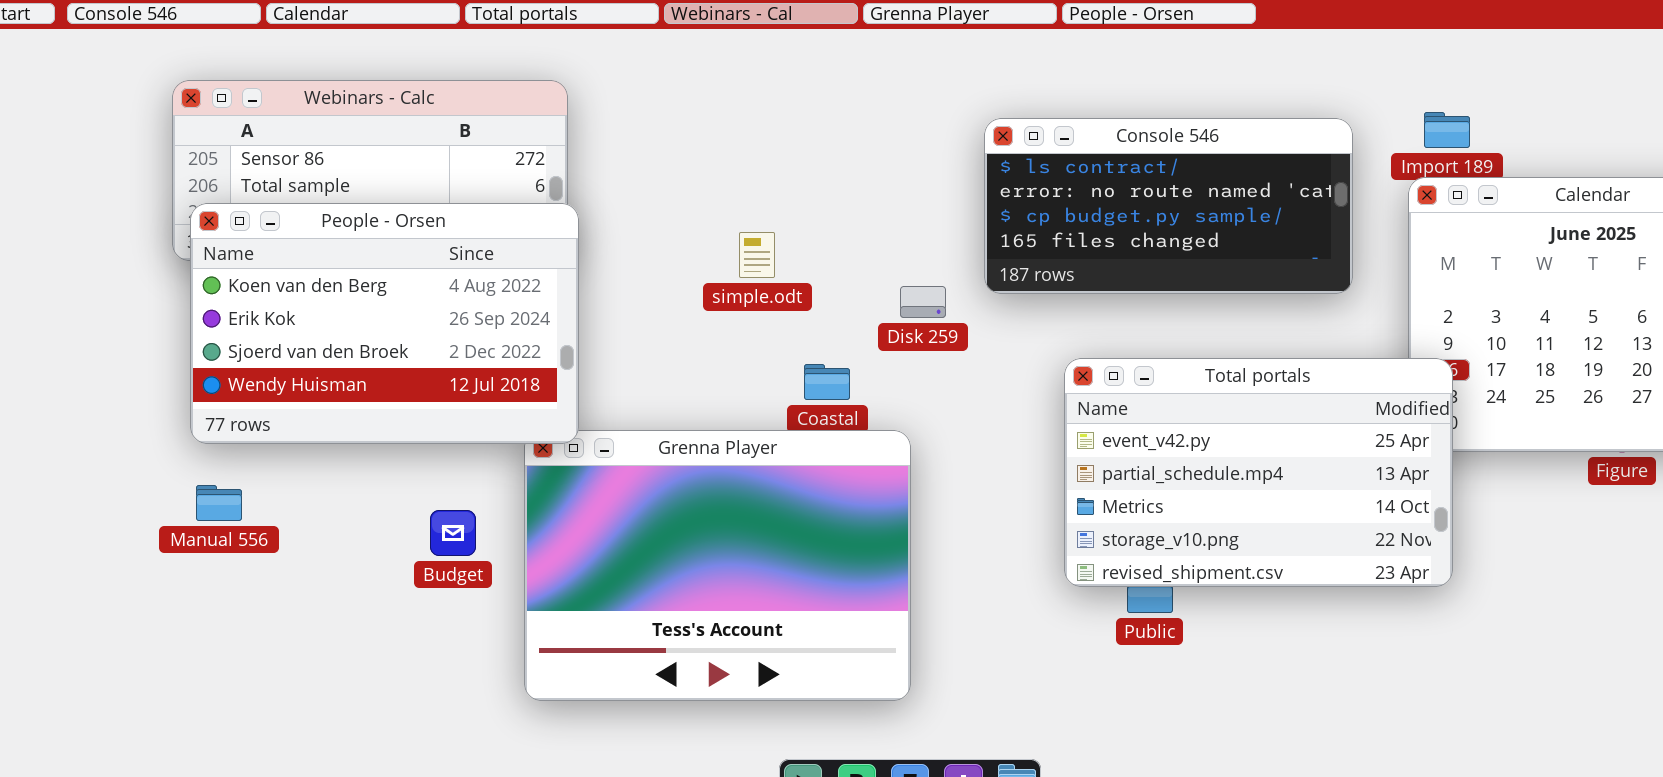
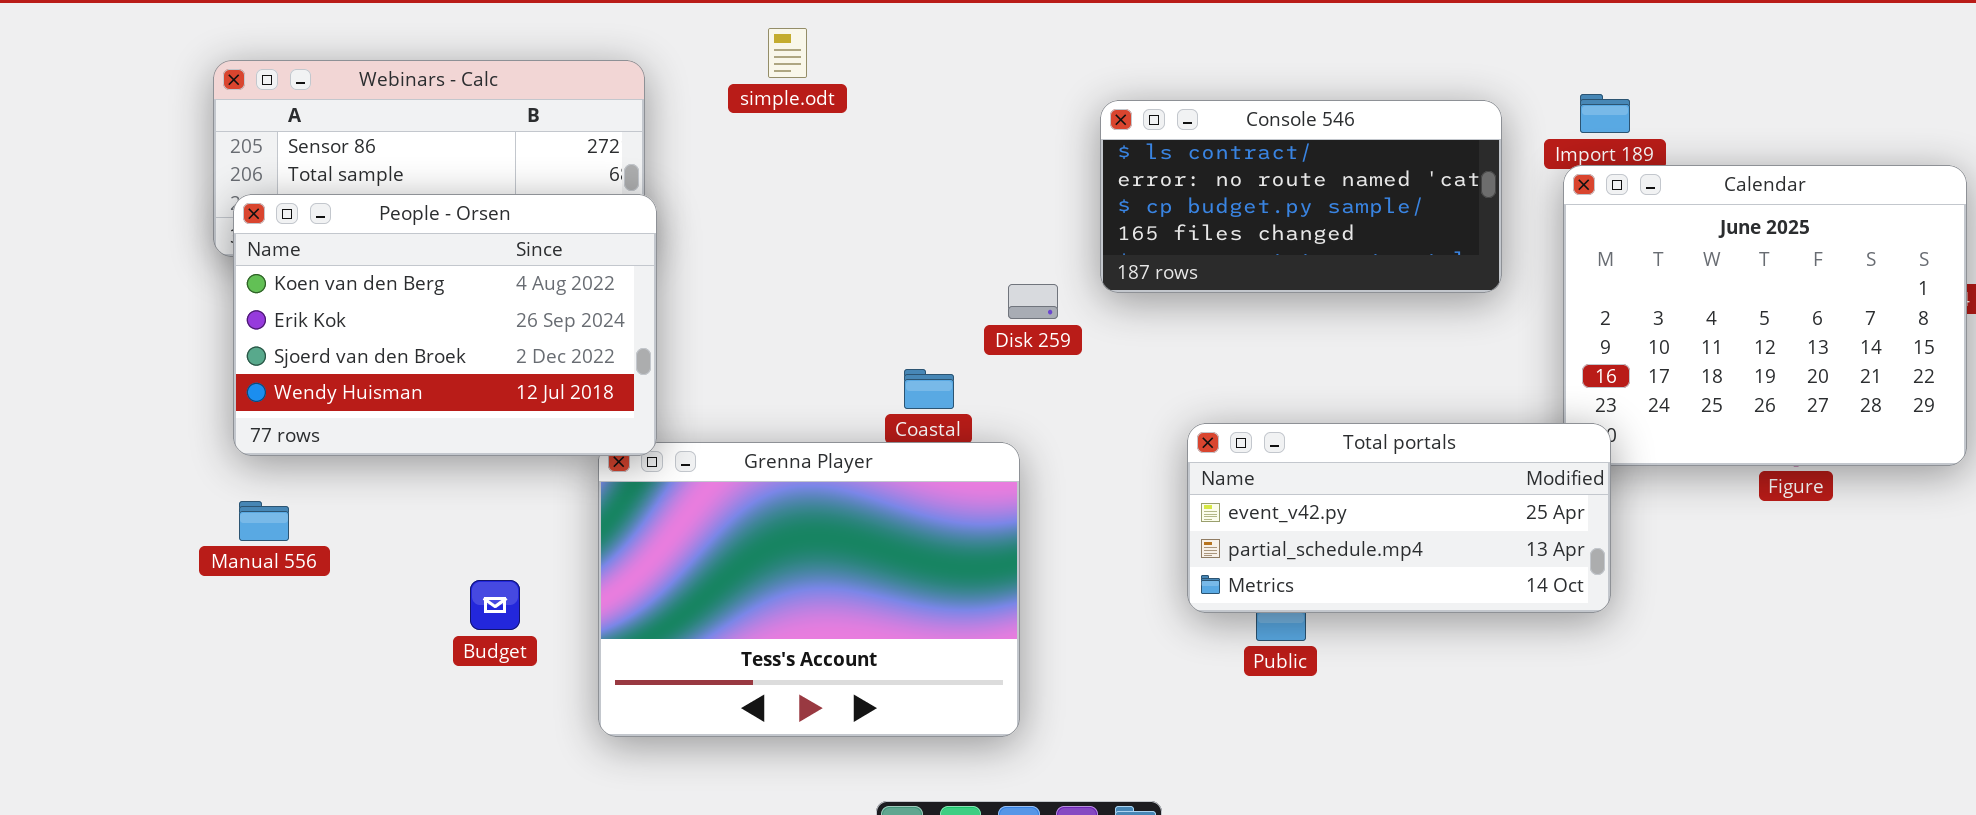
simple.odt: [739,232,775,278] -> [768,28,807,78], moved
Total portals: [1064,358,1453,587] -> [1187,423,1611,613], resized
Budget: [430,510,476,556] -> [470,580,520,630], moved

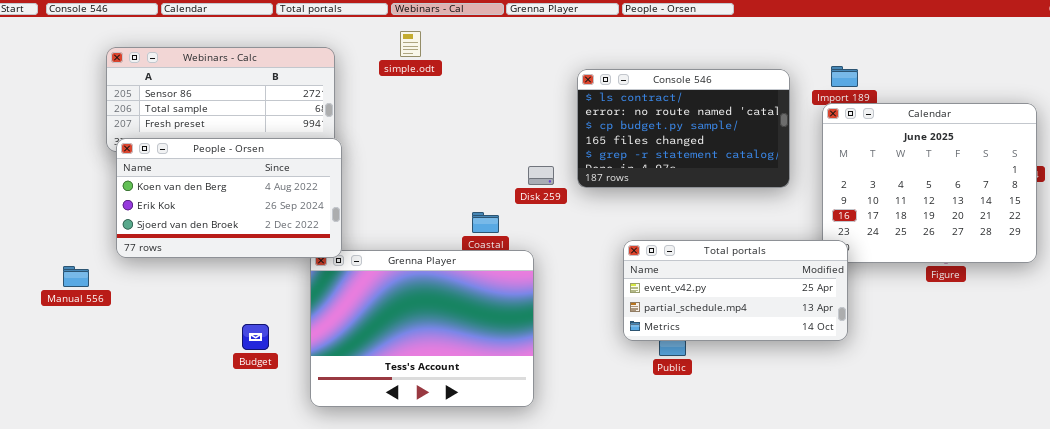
Console 546: [1100,100,1502,293] -> [577,69,790,188], resized
People - Orsen: [233,194,657,456] -> [116,138,342,258], resized
Manual 556: [239,501,289,541] -> [63,266,89,287], moved

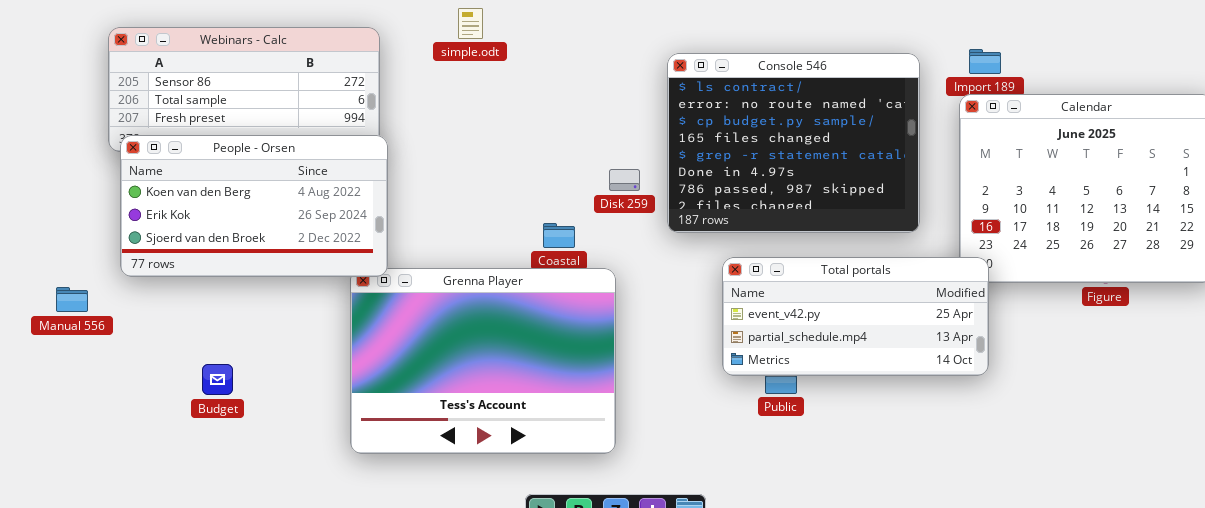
Console 546: [577,69,790,188] -> [667,53,920,233], resized
Budget: [242,324,269,350] -> [202,364,233,395], moved

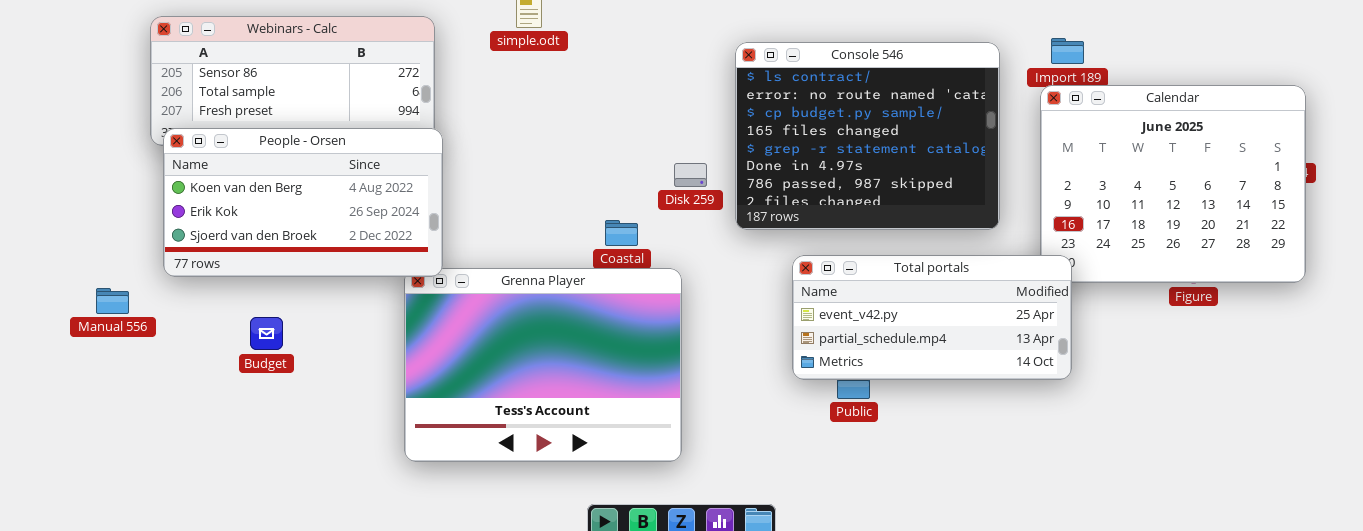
Budget: [202,364,233,395] -> [250,317,283,350], moved

